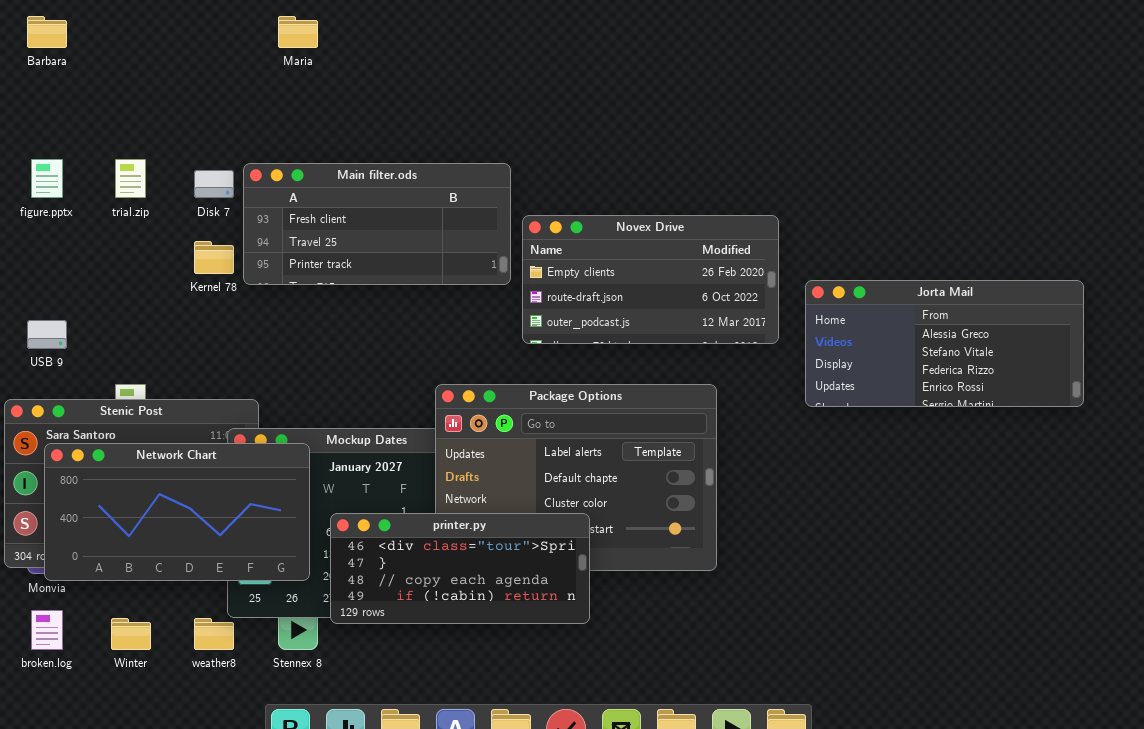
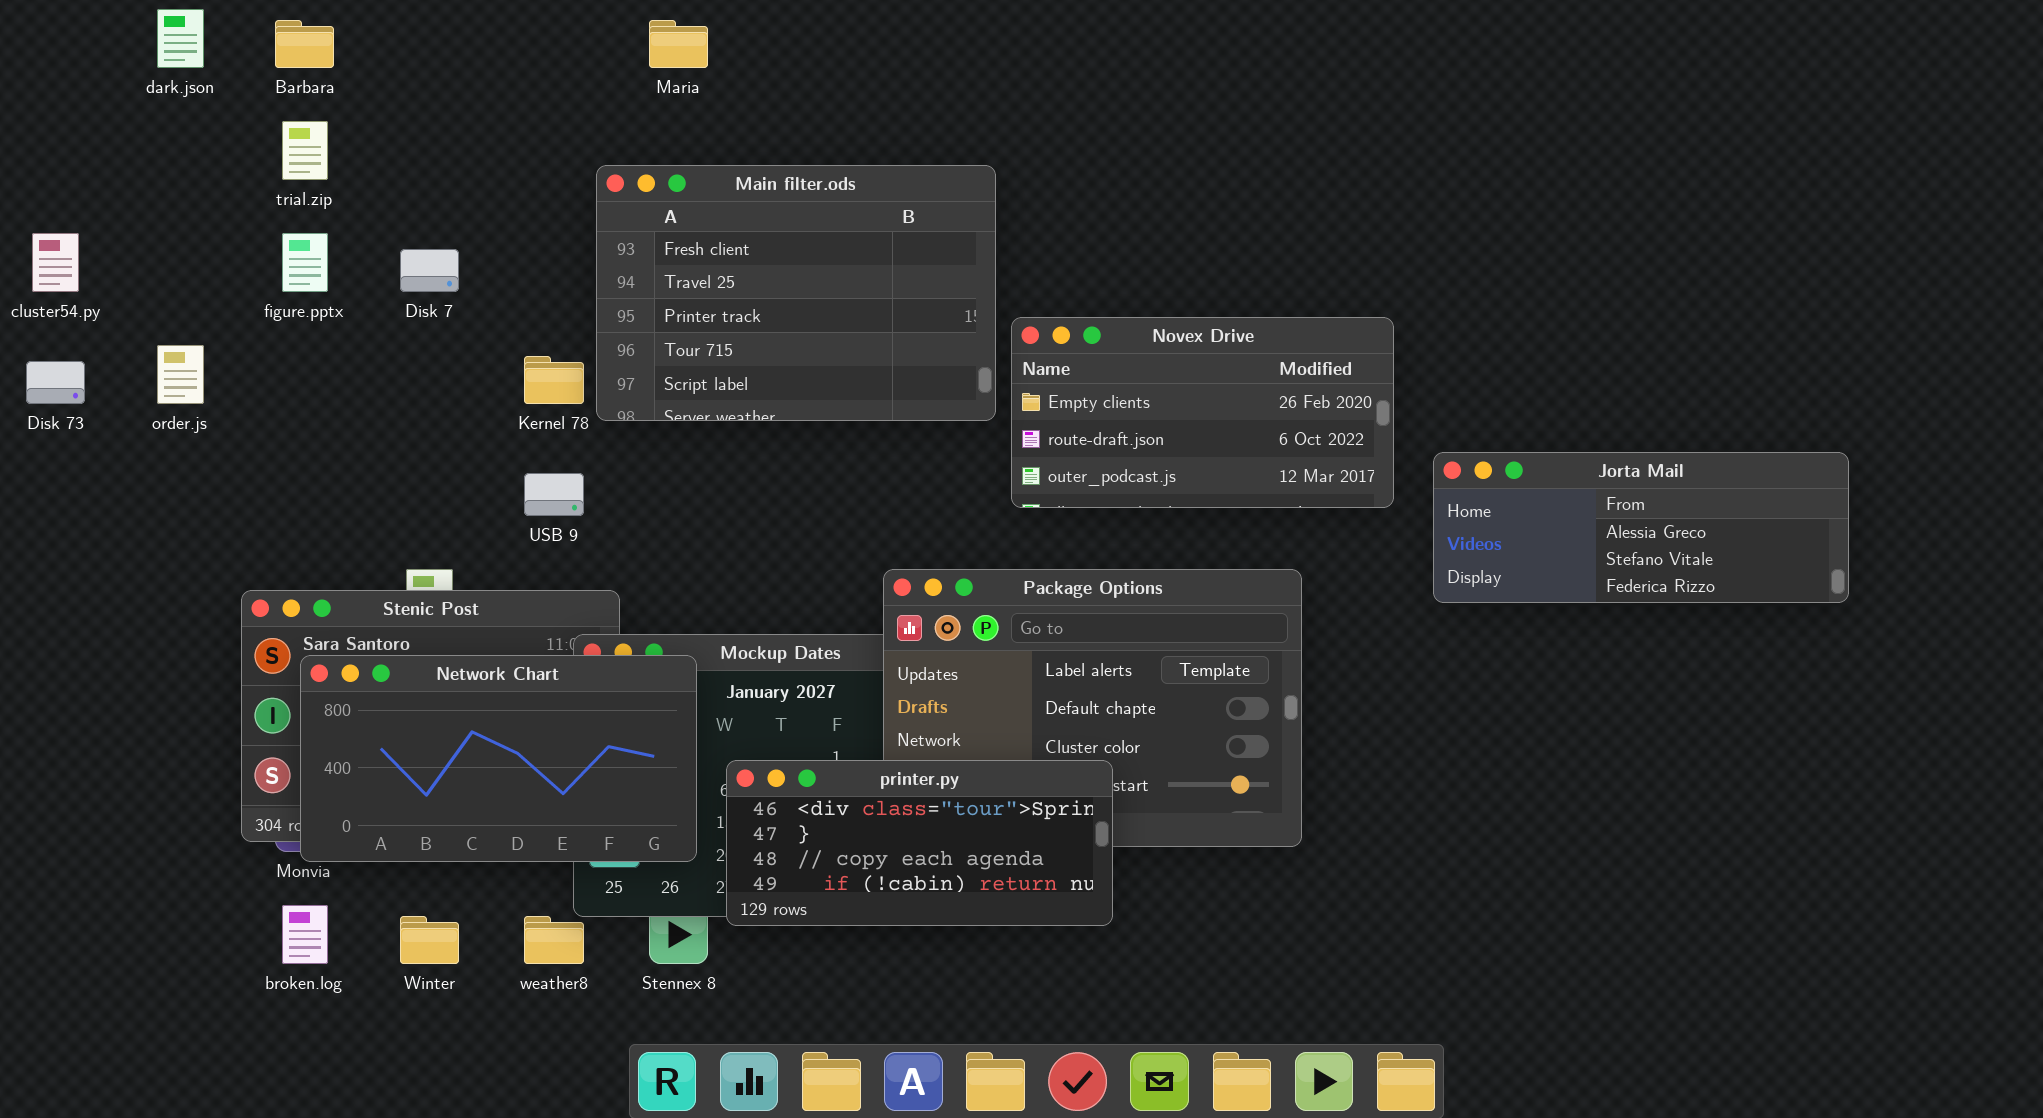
trial.zip: [115,159,146,198] -> [282,121,328,180], moved
Main filter.ods: [243,163,511,285] -> [596,165,996,421], resized
Disk 7: [194,170,234,198] -> [400,249,459,292], moved
Jorta Mail: [805,280,1084,407] -> [1433,452,1849,603], resized
USB 9: [27,320,67,349] -> [524,473,584,516], moved

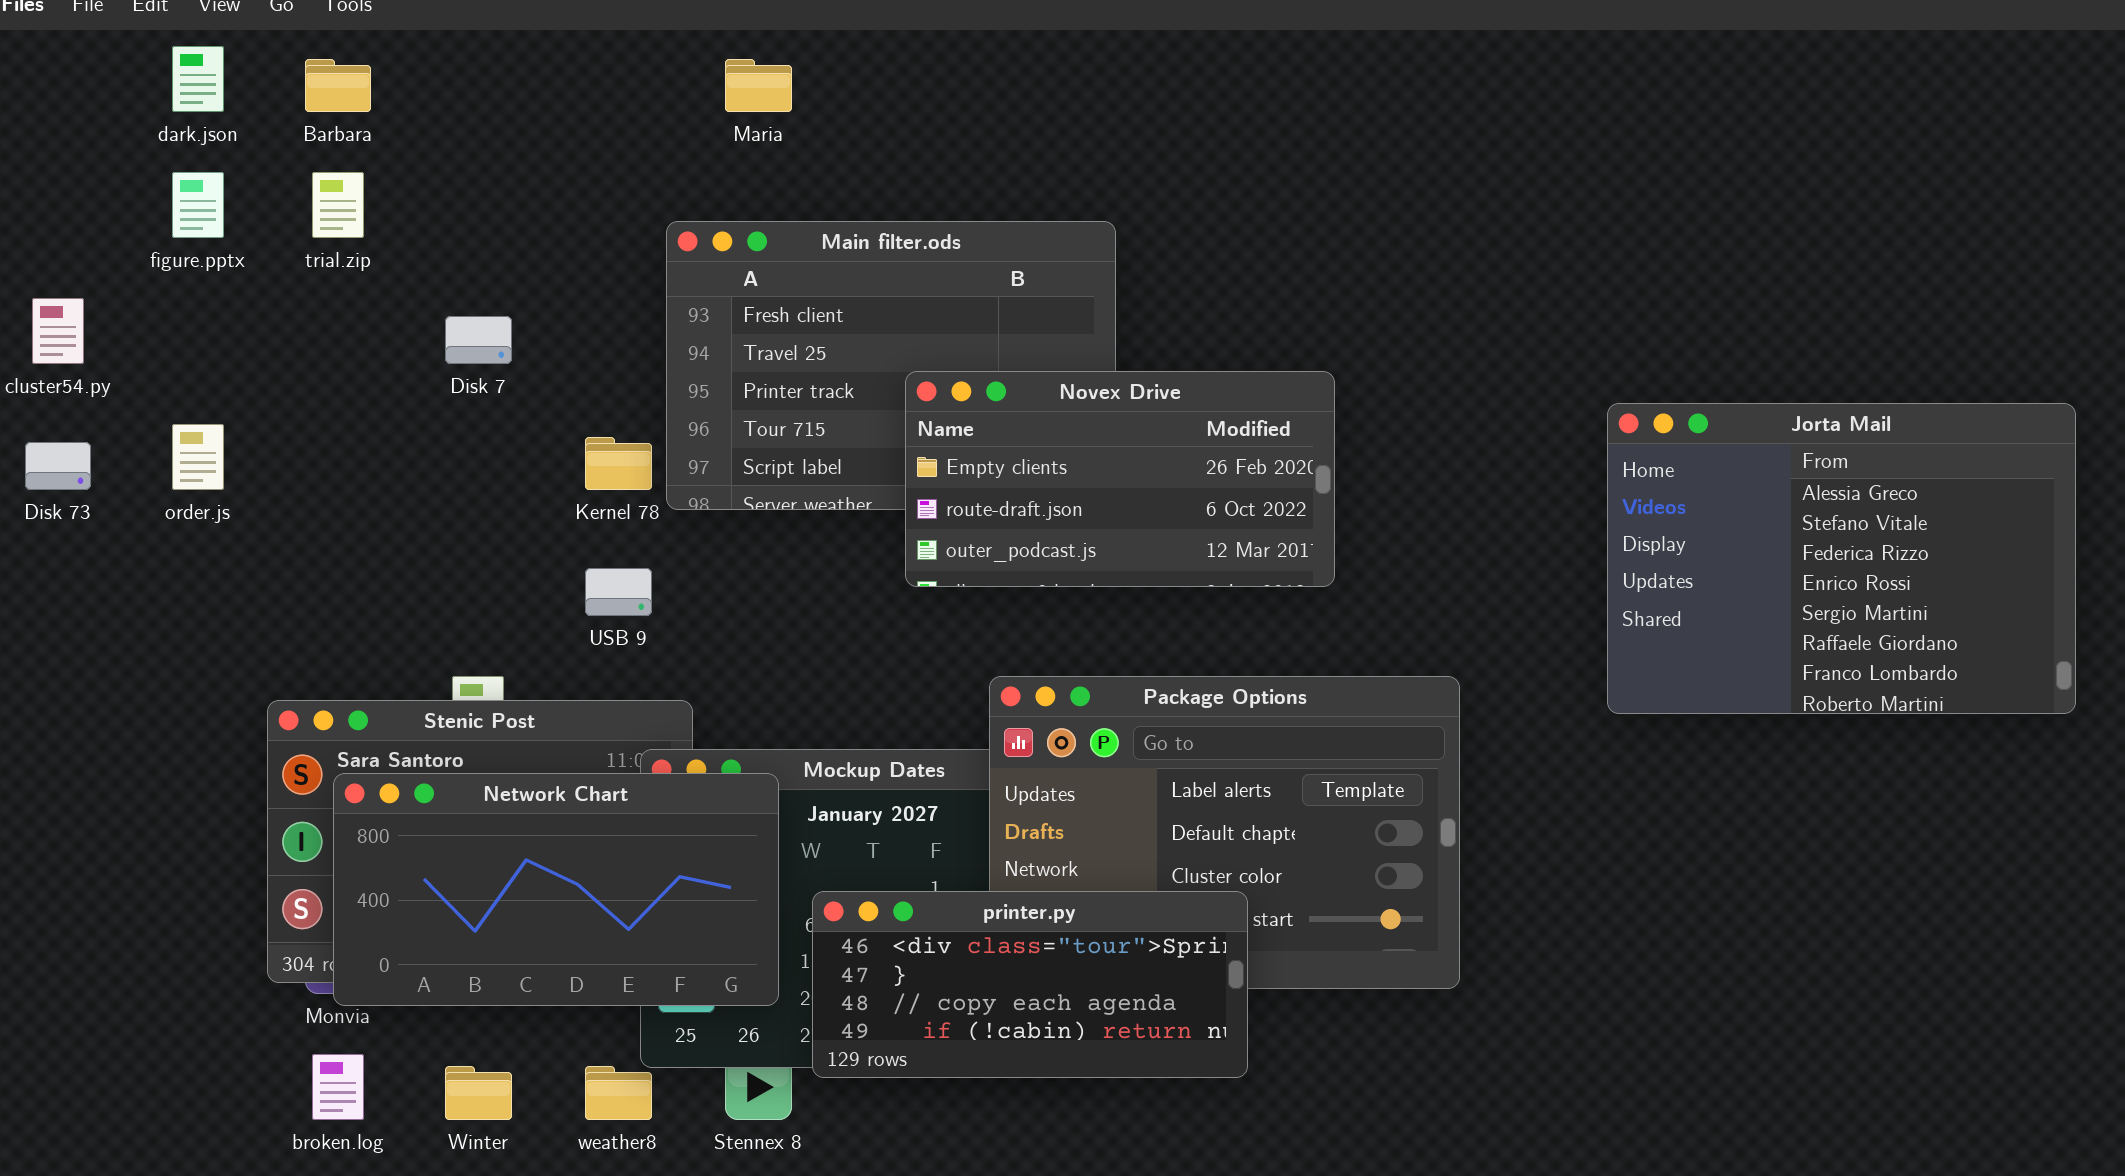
figure.pptx: [282,233,328,292] -> [172,172,224,238], moved
Novex Drive: [1011,317,1394,508] -> [905,371,1335,587], moved
Jorta Mail: [1433,452,1849,603] -> [1607,403,2076,714], resized

